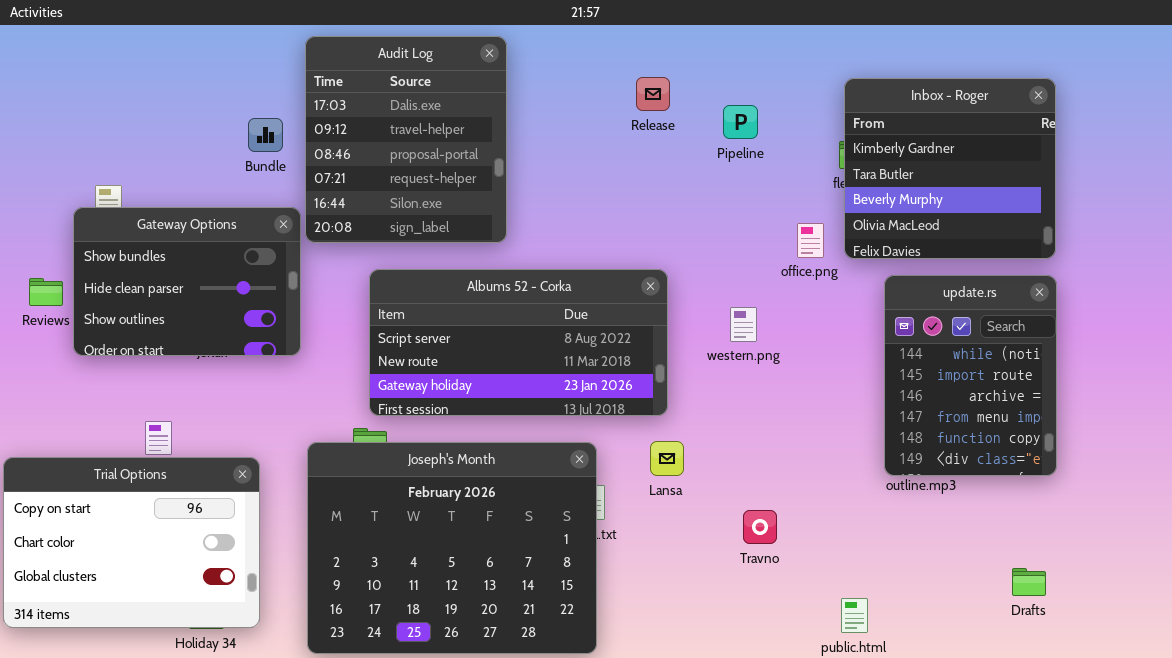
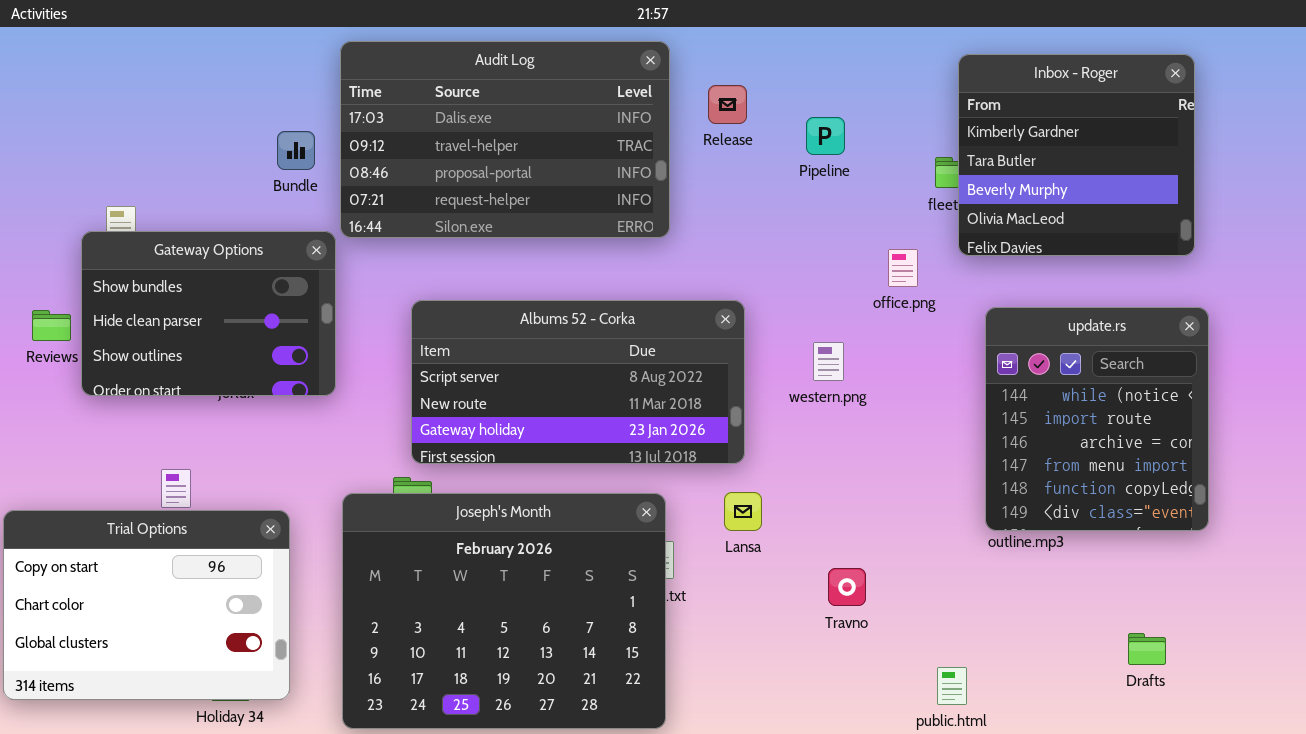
Audit Log: [305,36,507,243] -> [340,41,670,238], resized
Inbox - Roger: [844,78,1056,259] -> [958,54,1195,256], moved
update.rs: [884,275,1057,476] -> [985,307,1209,531], resized

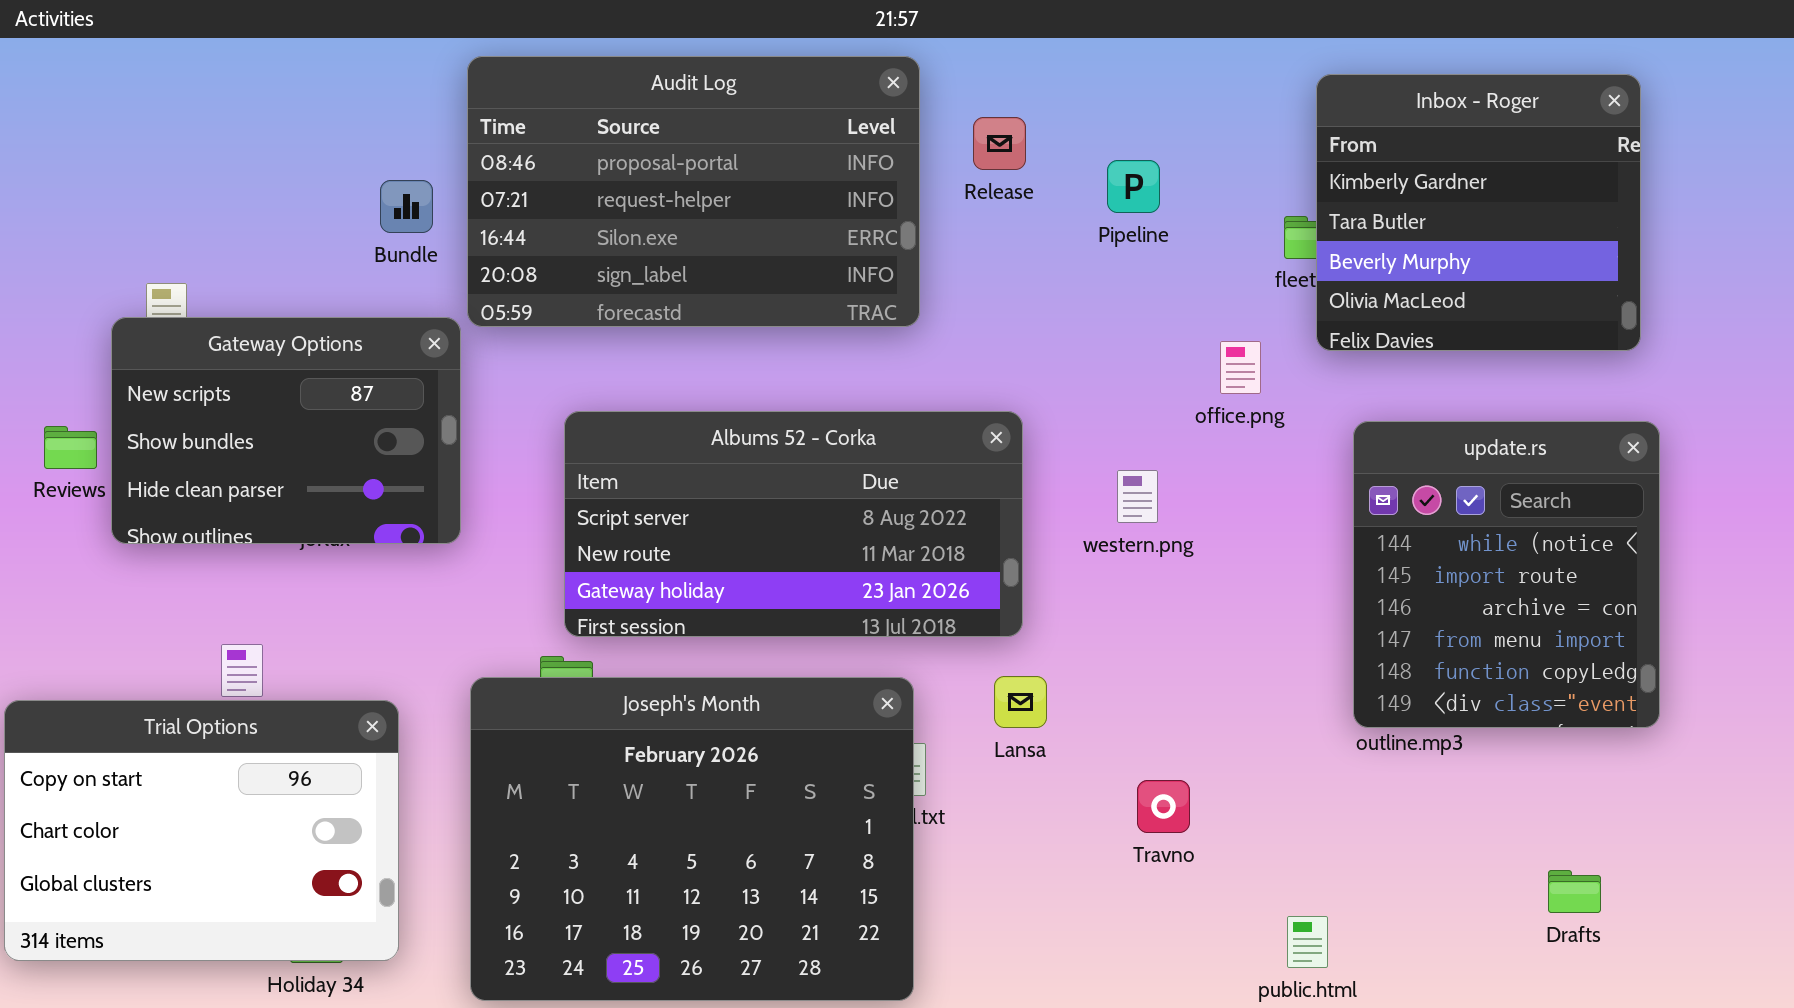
Audit Log: [340,41,670,238] -> [467,56,920,327], scrolled down 2 rows
Gateway Options: [81,231,336,396] -> [111,317,461,544], scrolled up 1 row

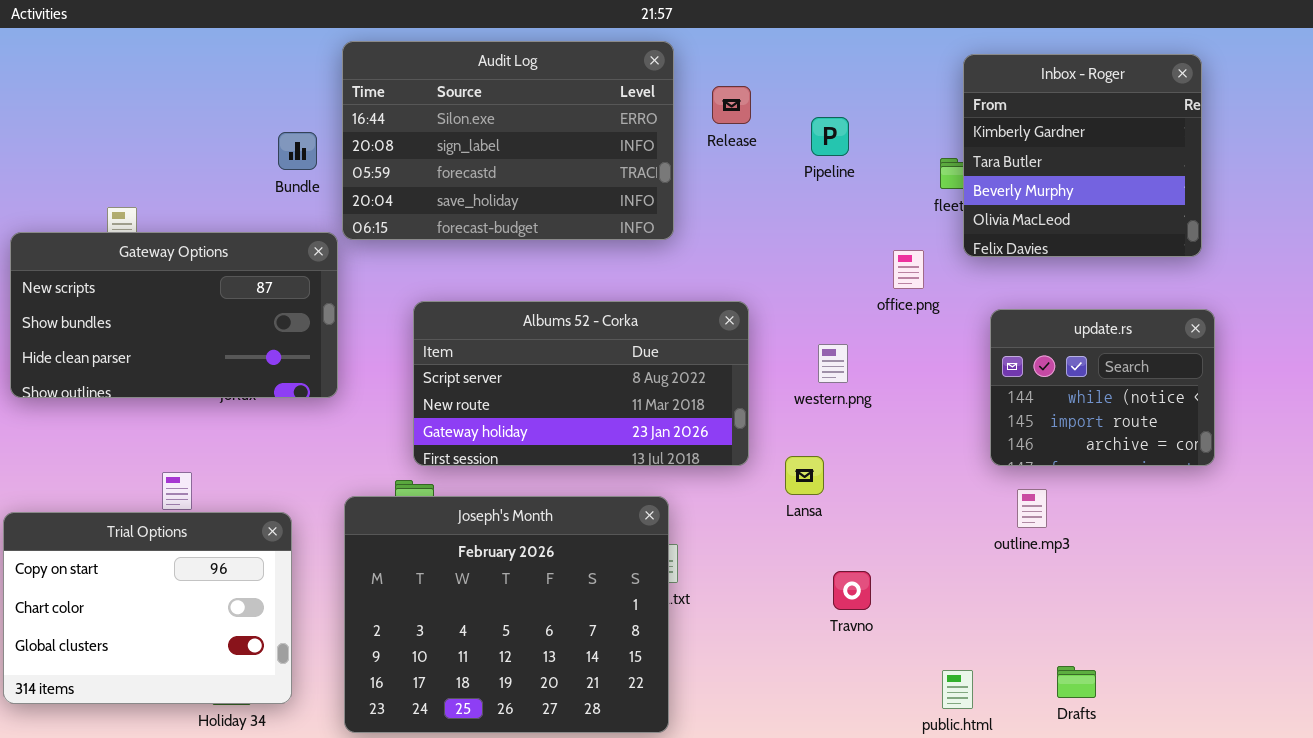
Audit Log: [467,56,920,327] -> [342,41,674,240], scrolled down 2 rows
Gateway Options: [111,317,461,544] -> [10,232,338,398], resized
update.rs: [1353,421,1660,728] -> [990,309,1215,466], resized
Lansa: [994,676,1047,728] -> [785,456,824,495], moved
Drafts: [1548,870,1601,913] -> [1057,666,1096,698], moved

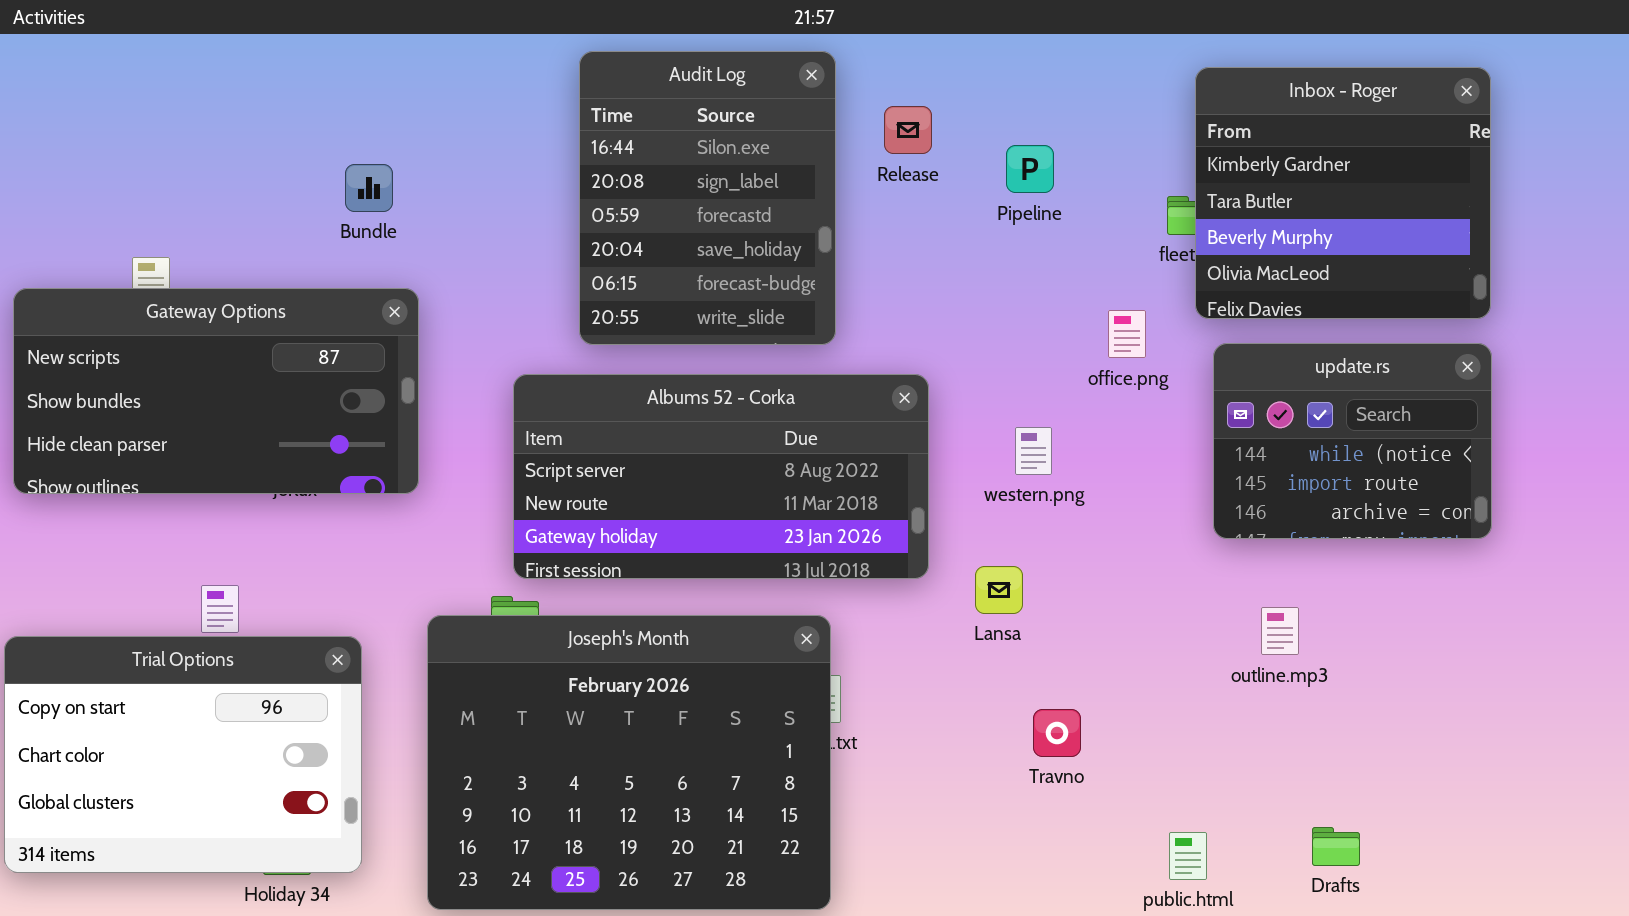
Audit Log: [342,41,674,240] -> [579,51,836,345], resized
update.rs: [990,309,1215,466] -> [1213,343,1492,539], moved

